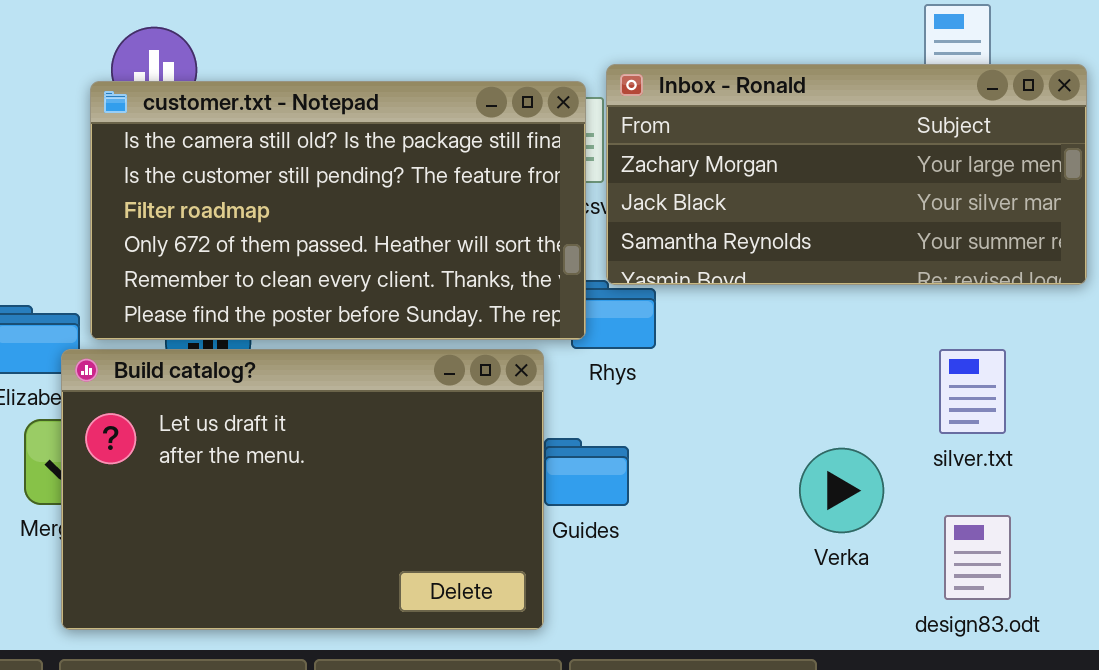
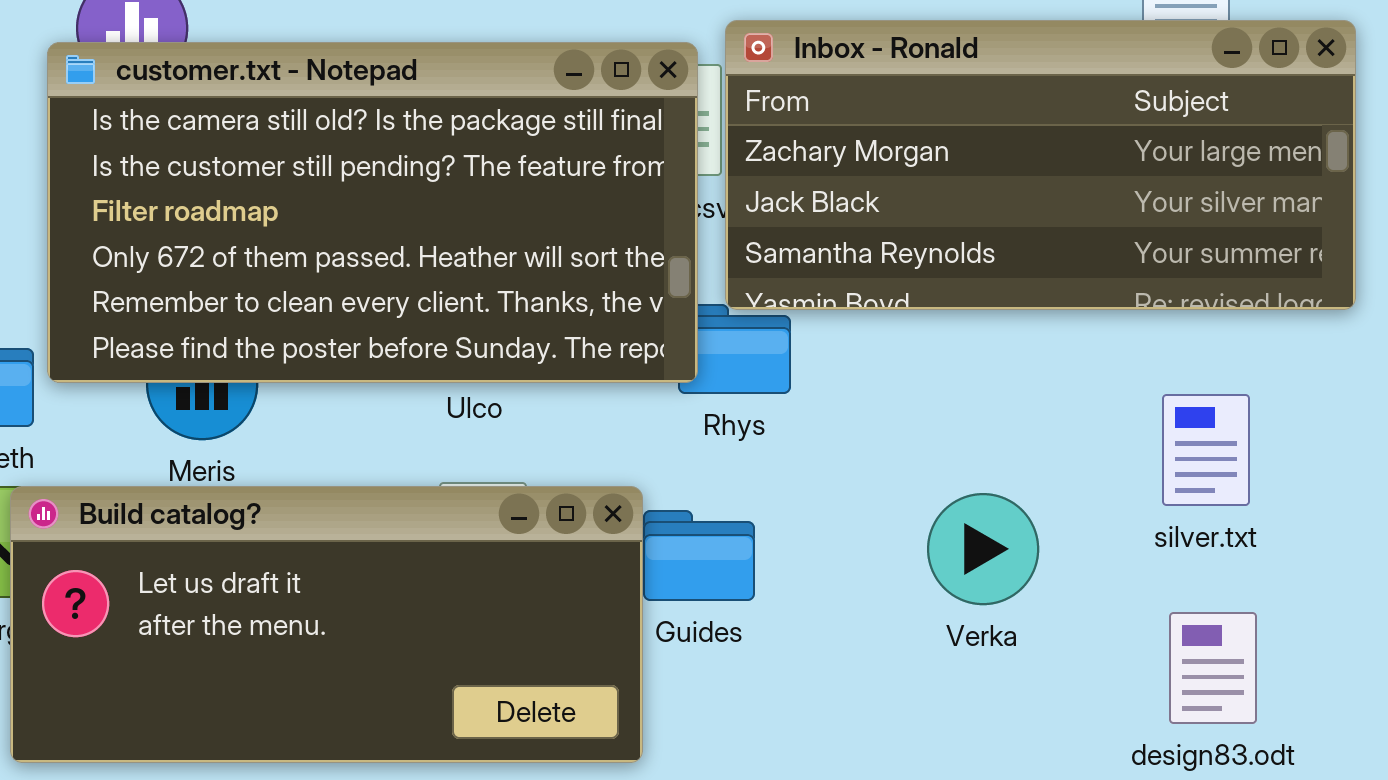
Build catalog?: [61,349,544,630] -> [10,486,643,763], resized
Verka: [799,448,884,533] -> [927,493,1039,605], moved

